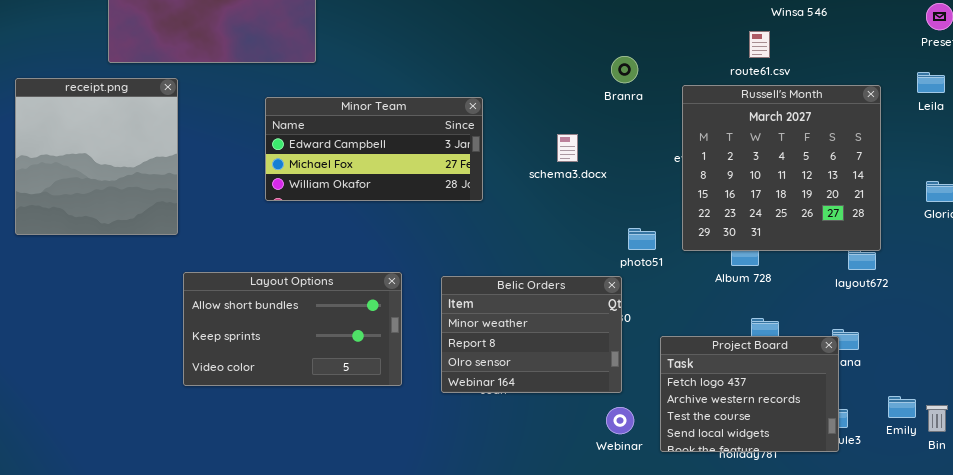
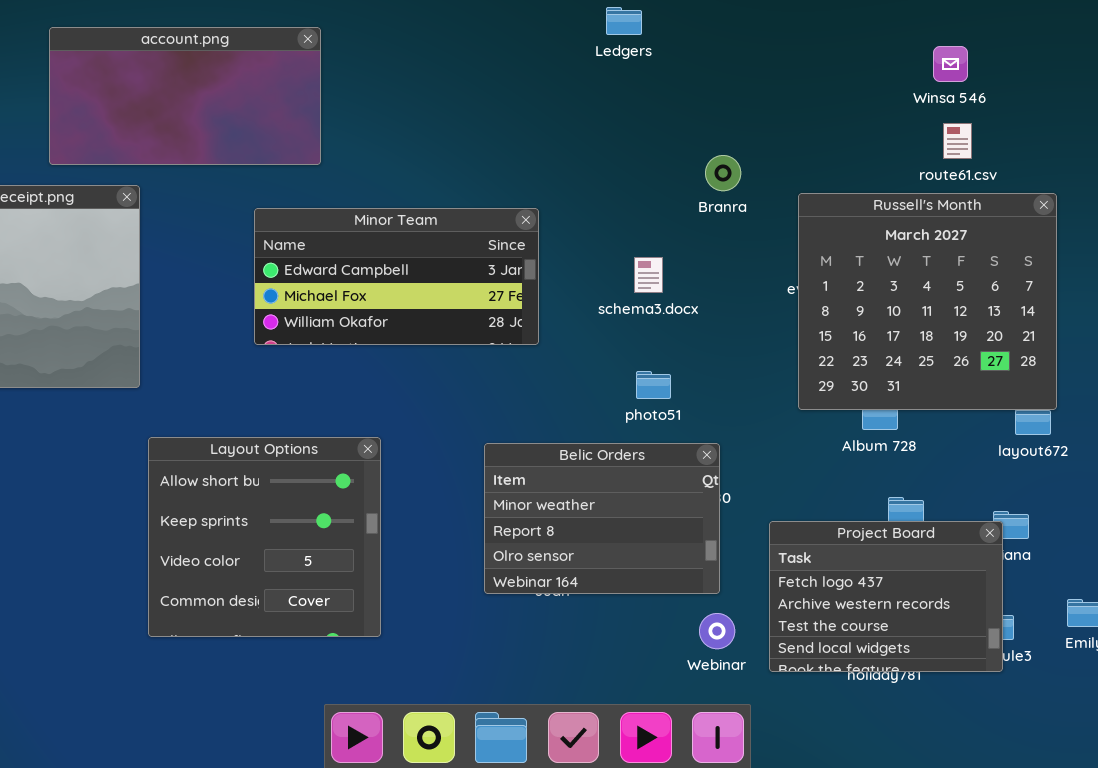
route61.csv: [749,31,770,58] -> [943,123,972,159], moved
photo51: [628,228,656,250] -> [636,371,671,399], moved
Layout Options: [183,272,402,386] -> [148,437,381,637], resized

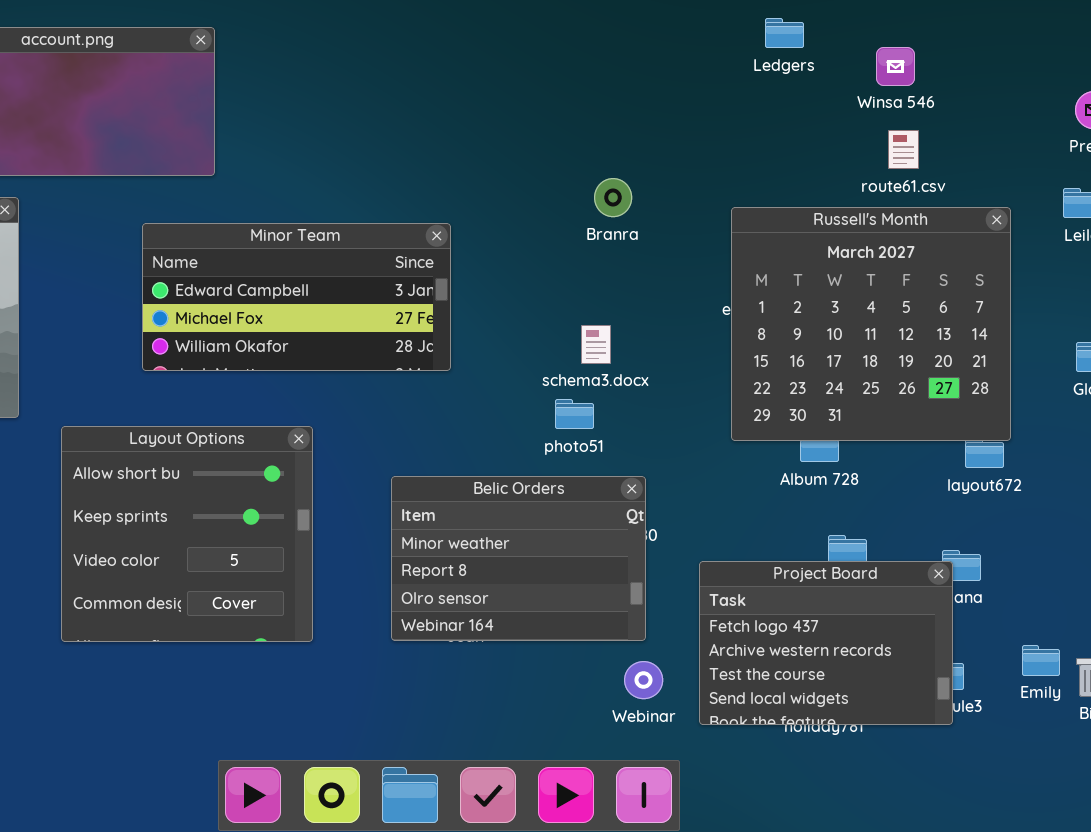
Ledgers: [606,7,642,35] -> [765,18,804,48], moved
Branra: [705,155,741,191] -> [594,178,632,217], moved
schema3.docx: [634,257,663,293] -> [581,325,611,364], moved
Layout Options: [148,437,381,637] -> [61,426,313,642], moved

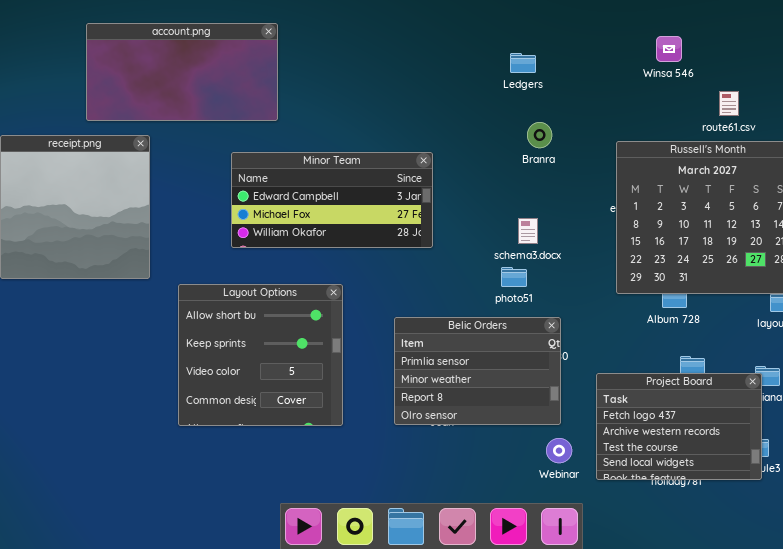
Ledgers: [765,18,804,48] -> [510,53,536,73], moved
Winsa 546: [876,47,915,86] -> [656,36,682,62], moved
Belic Orders: [391,476,646,641] -> [394,317,561,425], scrolled up 1 row

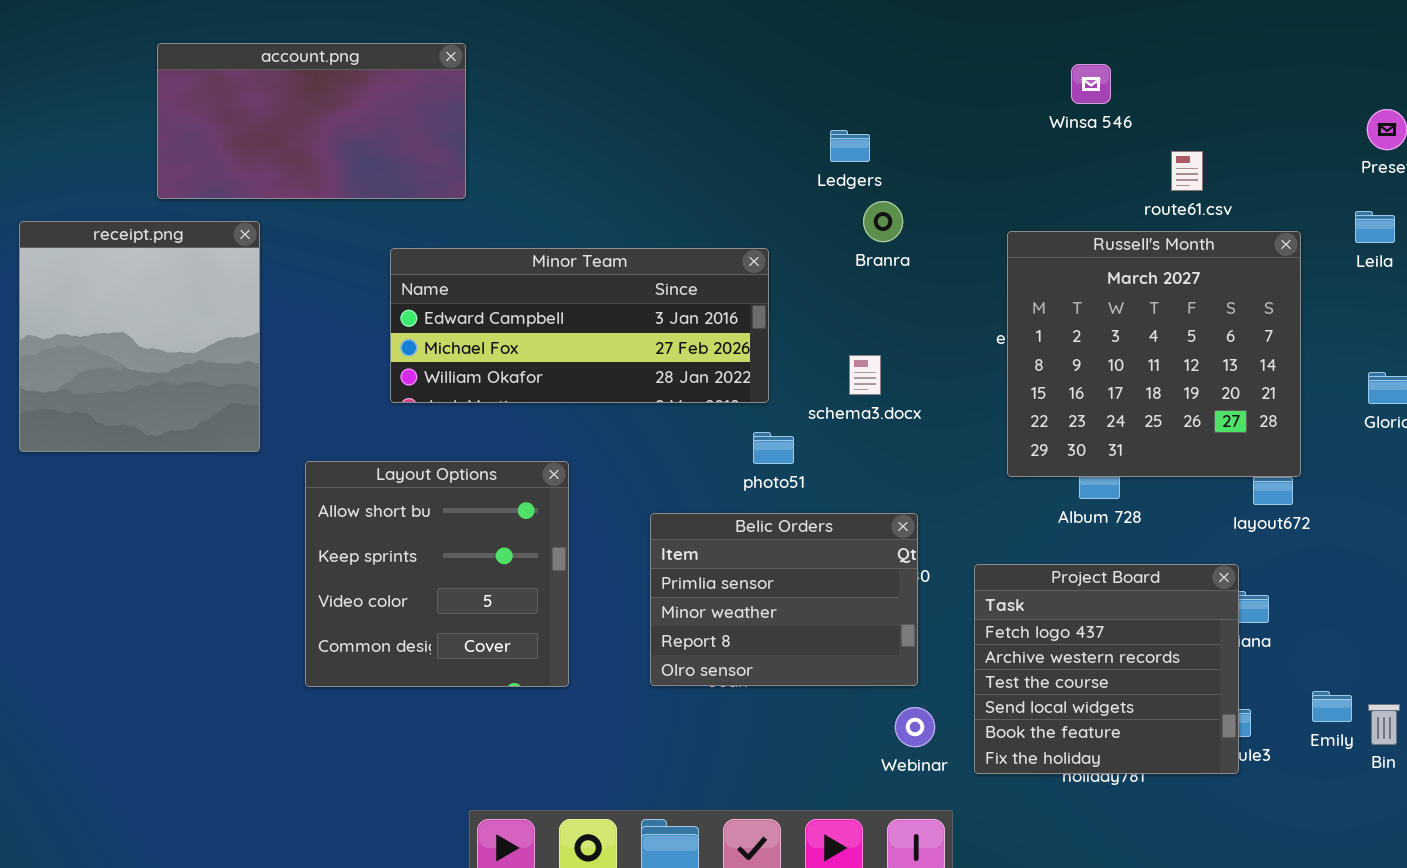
Ledgers: [510,53,536,73] -> [830,130,870,162], moved
Minor Team: [231,152,433,248] -> [390,248,769,403], resized
photo51: [501,267,527,287] -> [753,432,794,464], moved
Project Board: [596,373,762,480] -> [974,564,1239,774], resized

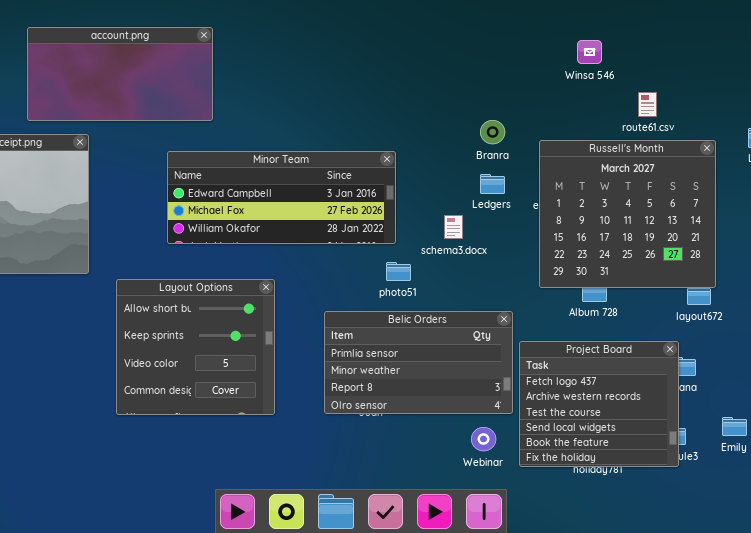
Ledgers: [830,130,870,162] -> [480,174,505,194], moved
Branra: [863,201,903,242] -> [480,120,505,144], moved
Belic Orders: [650,513,918,686] -> [324,311,513,414], resized

